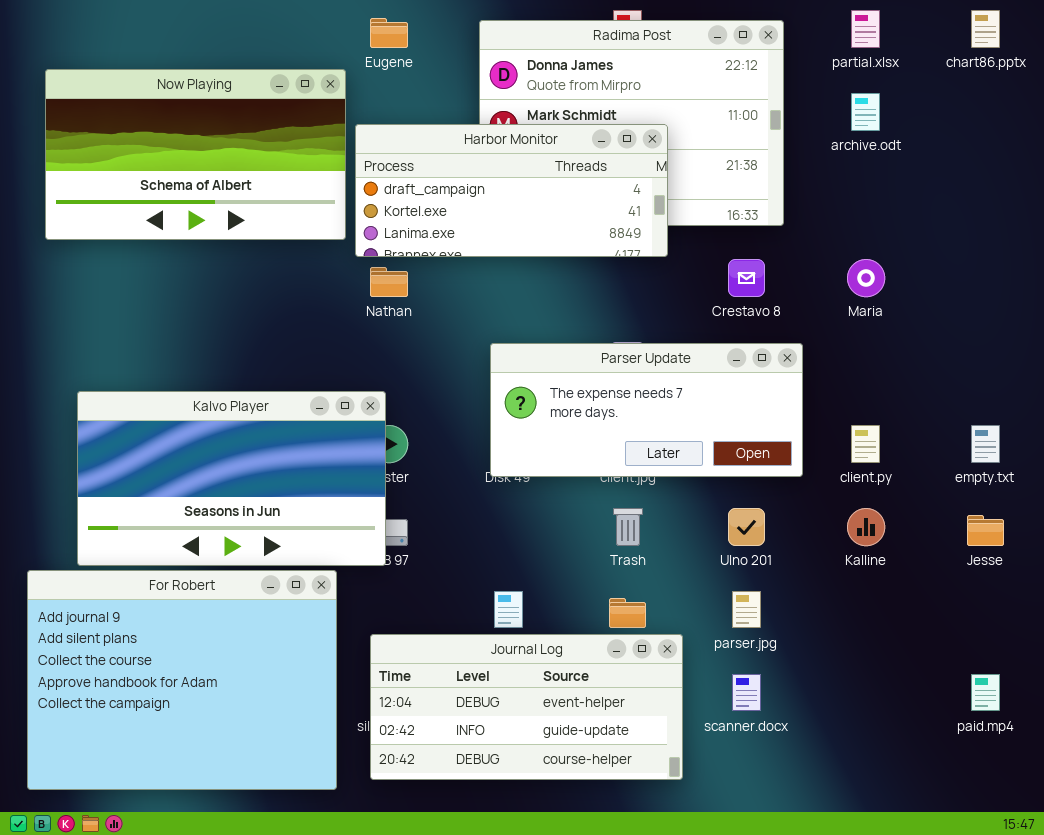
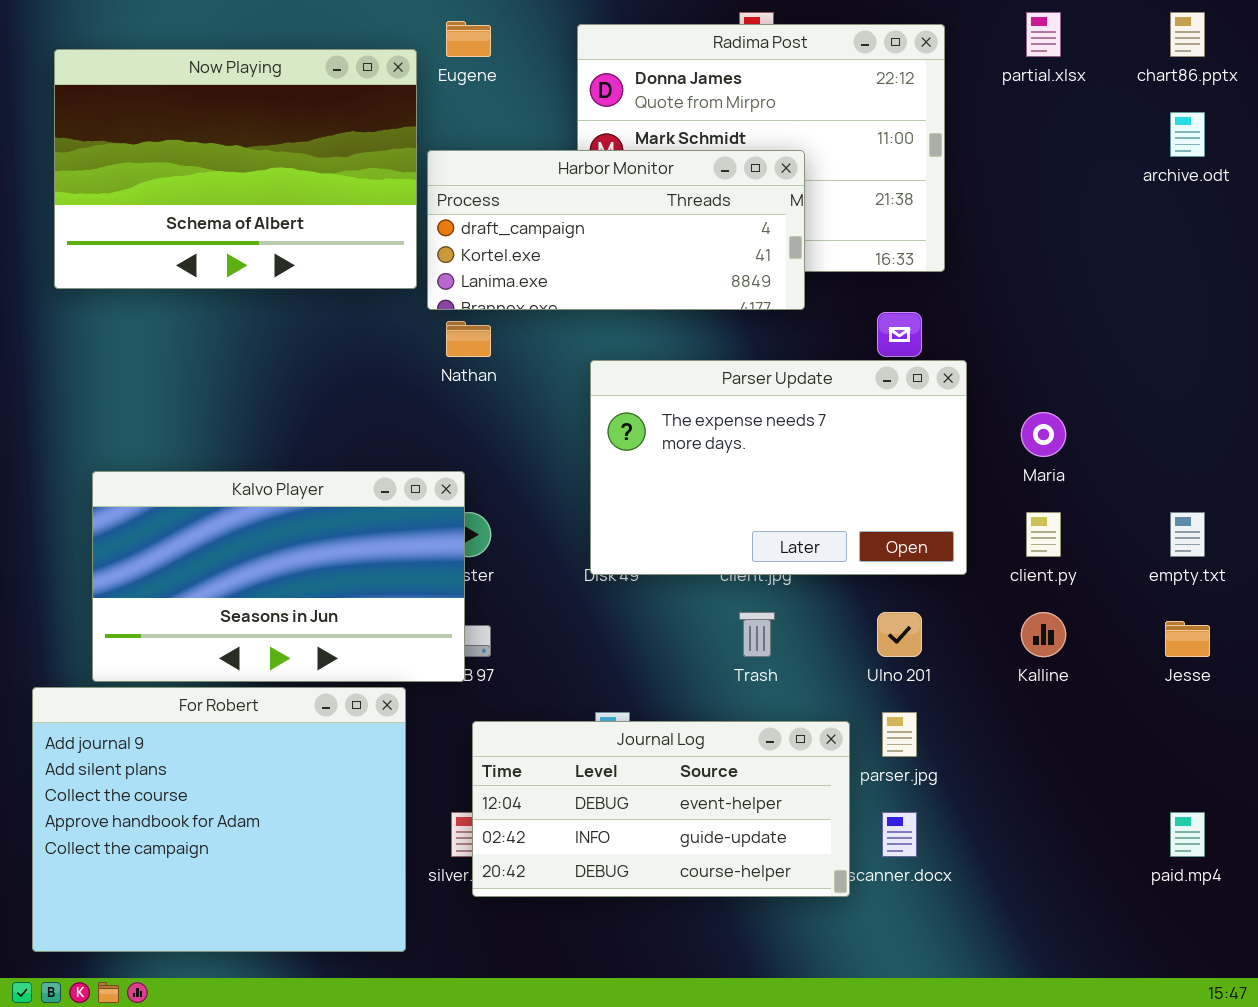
Now Playing: [45,69,346,240] -> [54,49,417,289], resized
archive.odt: [851,93,880,131] -> [1170,112,1205,157], moved
Maria: [847,259,885,297] -> [1021,412,1066,457], moved
Parser Update: [490,343,803,477] -> [590,360,967,575], resized
Journal Log: [370,634,683,780] -> [472,721,850,897], moved

